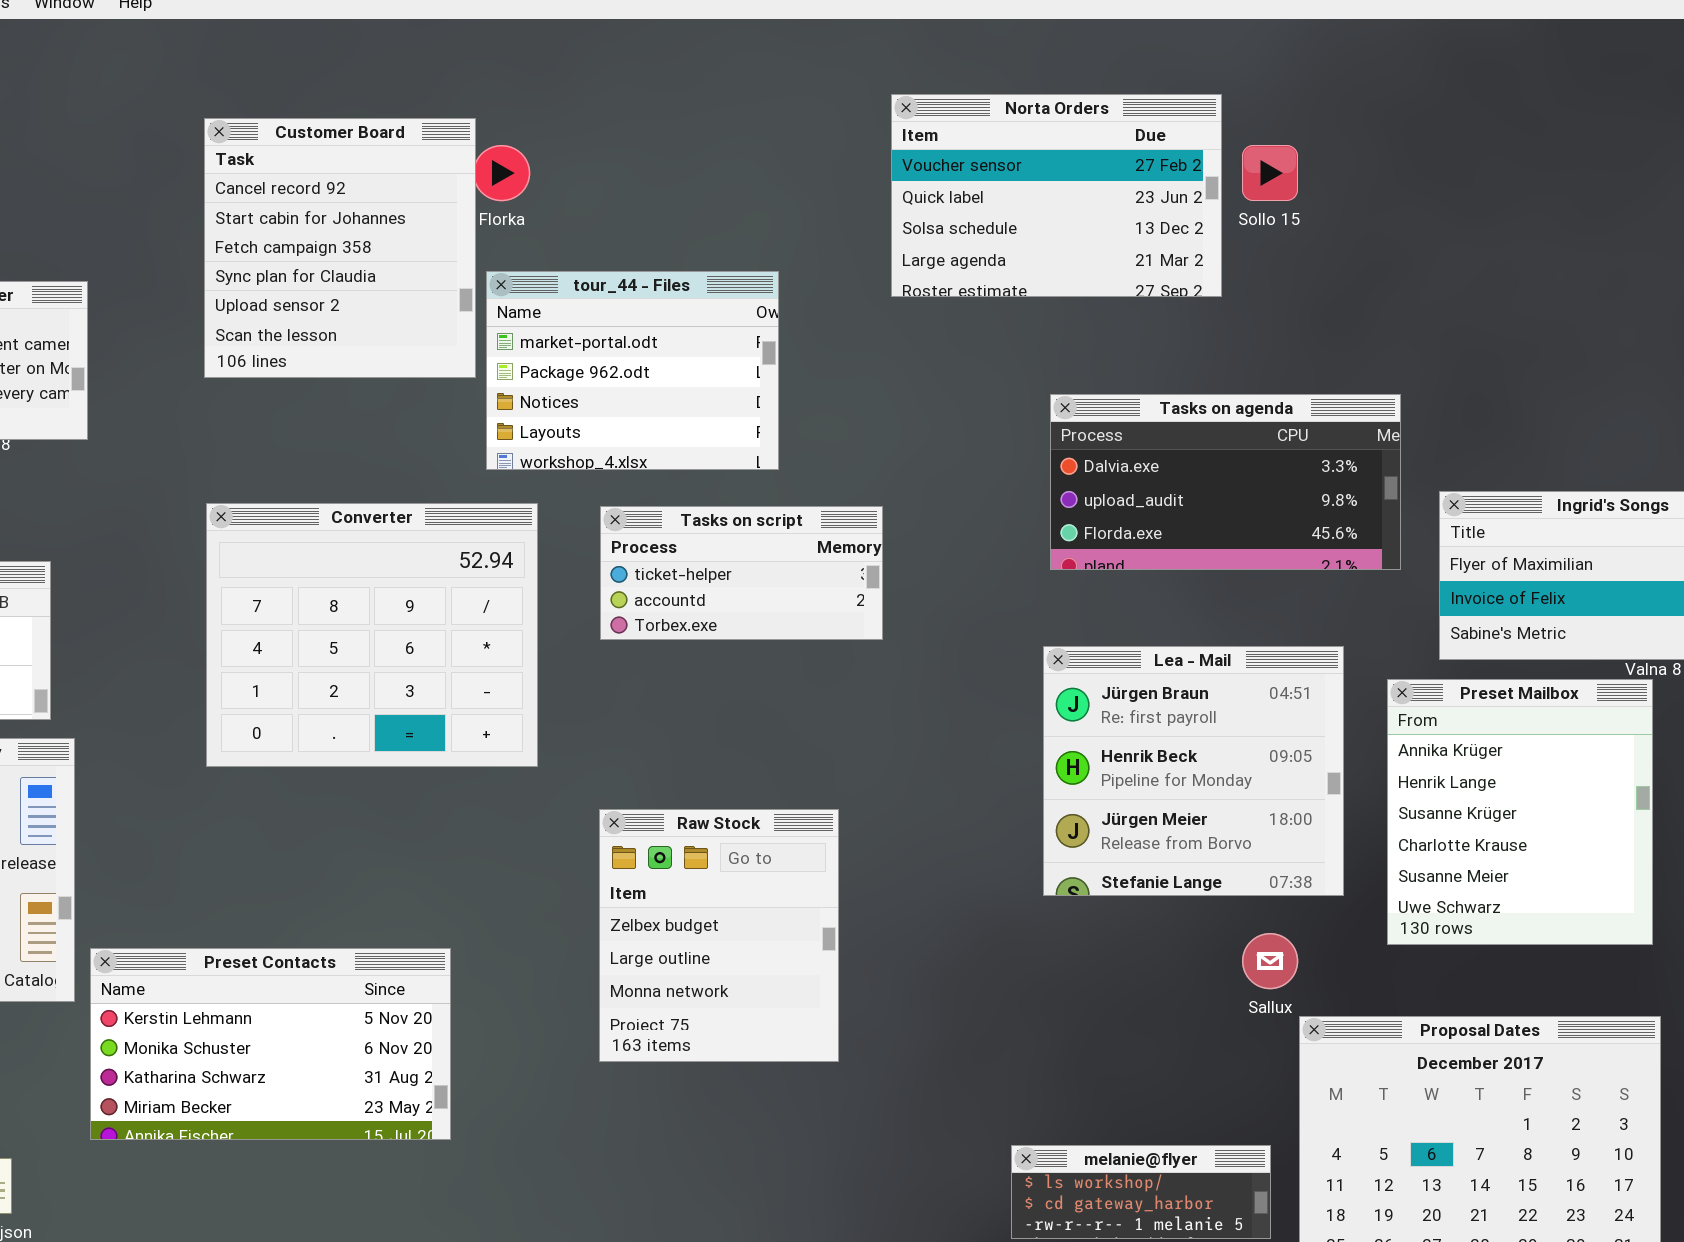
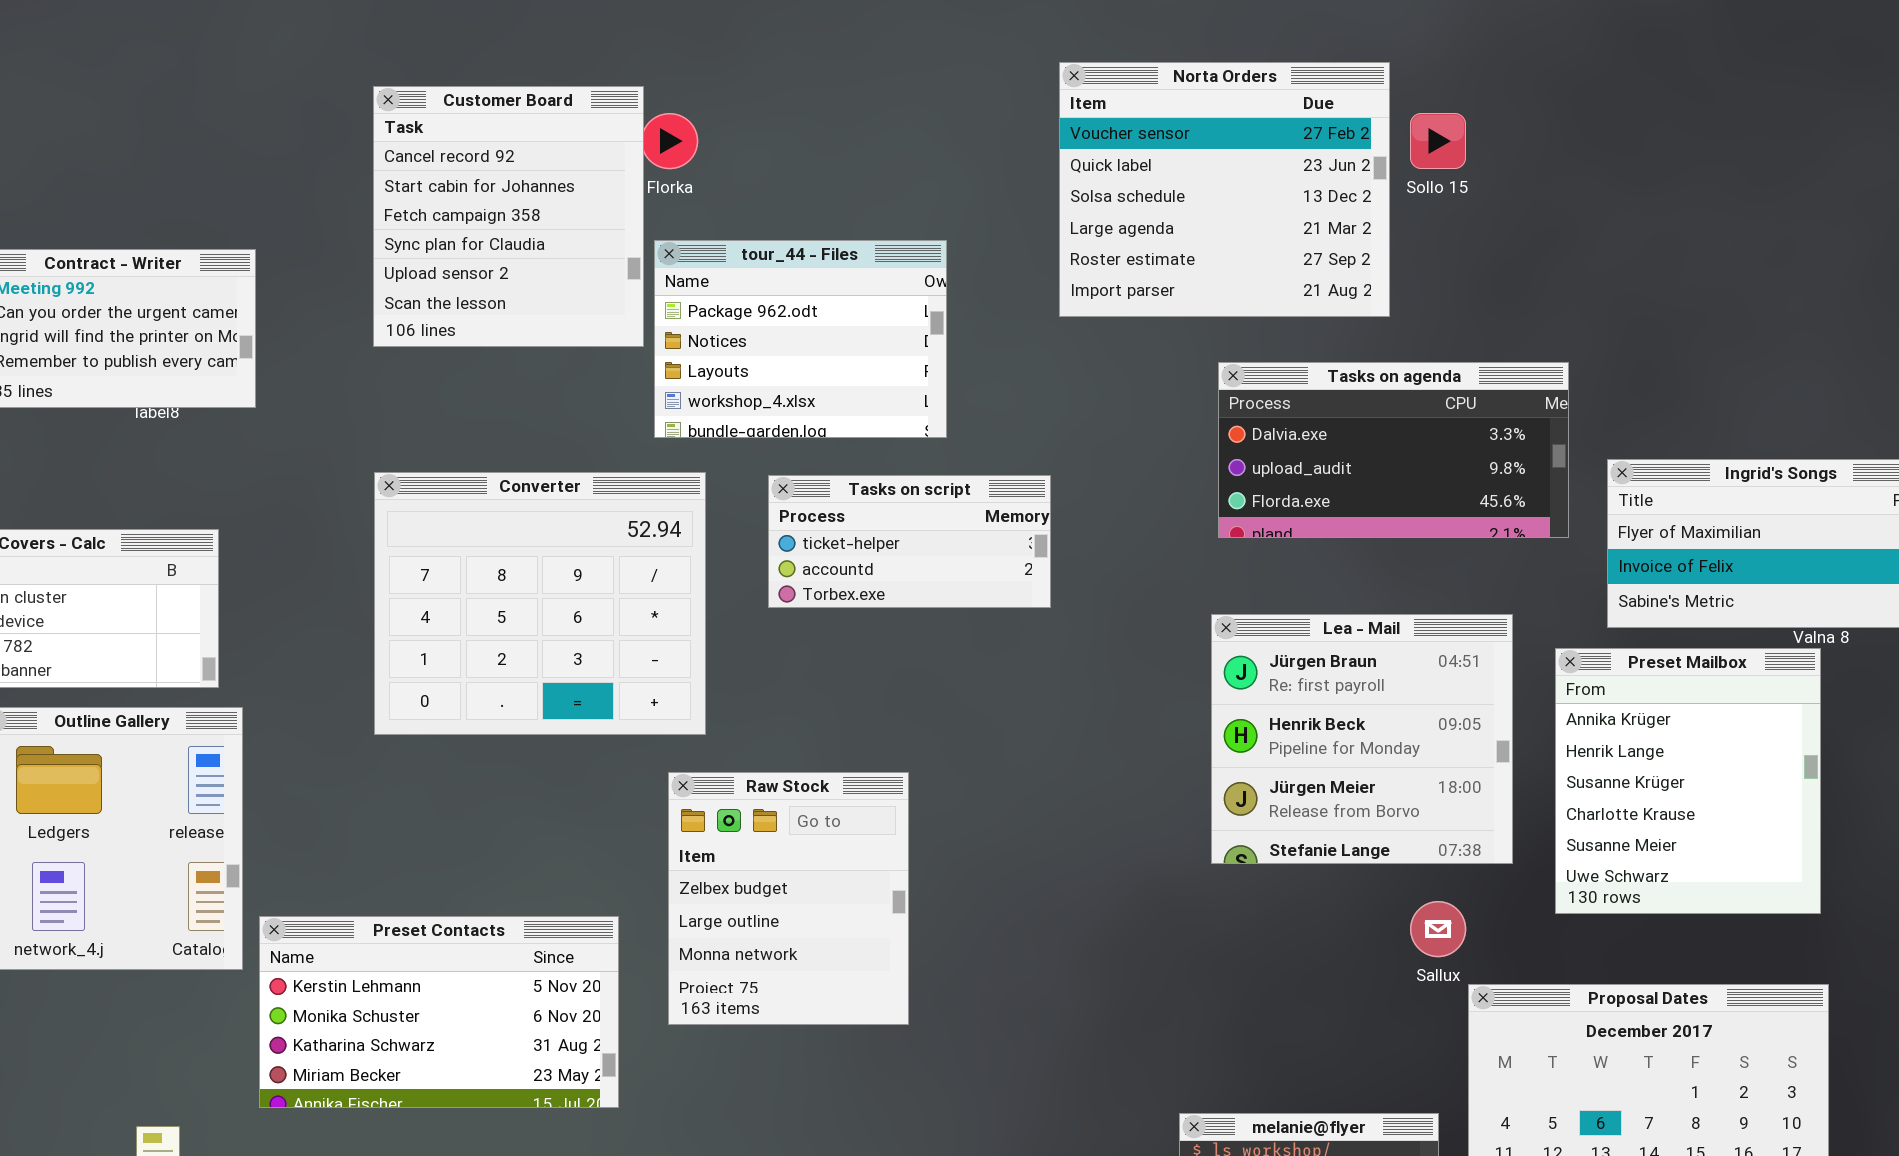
Norta Orders: [891,94,1222,297] -> [1059,62,1390,317], resized
tour_44 - Files: [486,271,779,470] -> [654,240,947,438], scrolled down 1 row
Raw Stock: [599,809,839,1062] -> [668,772,909,1025], moved

